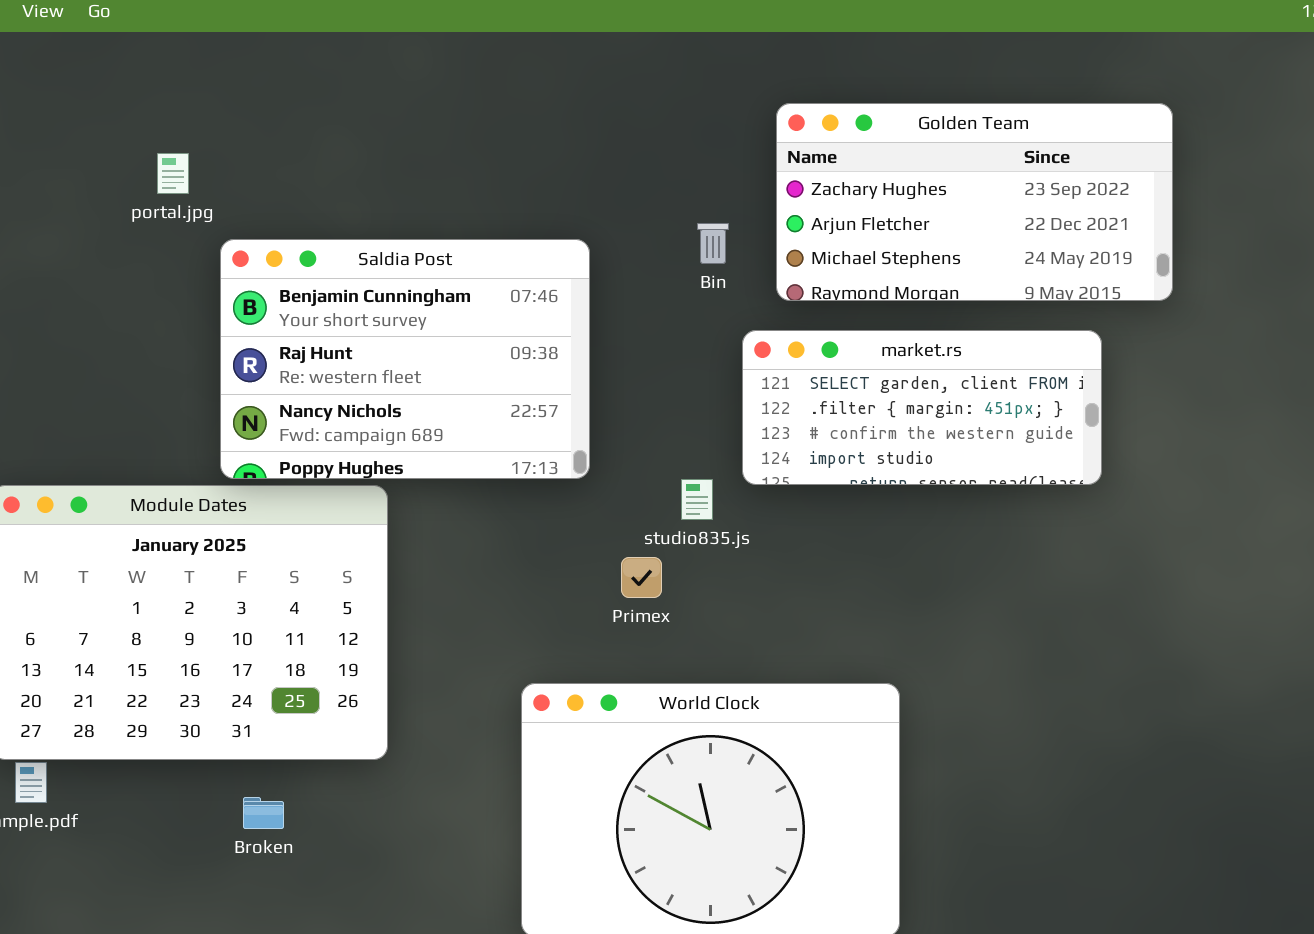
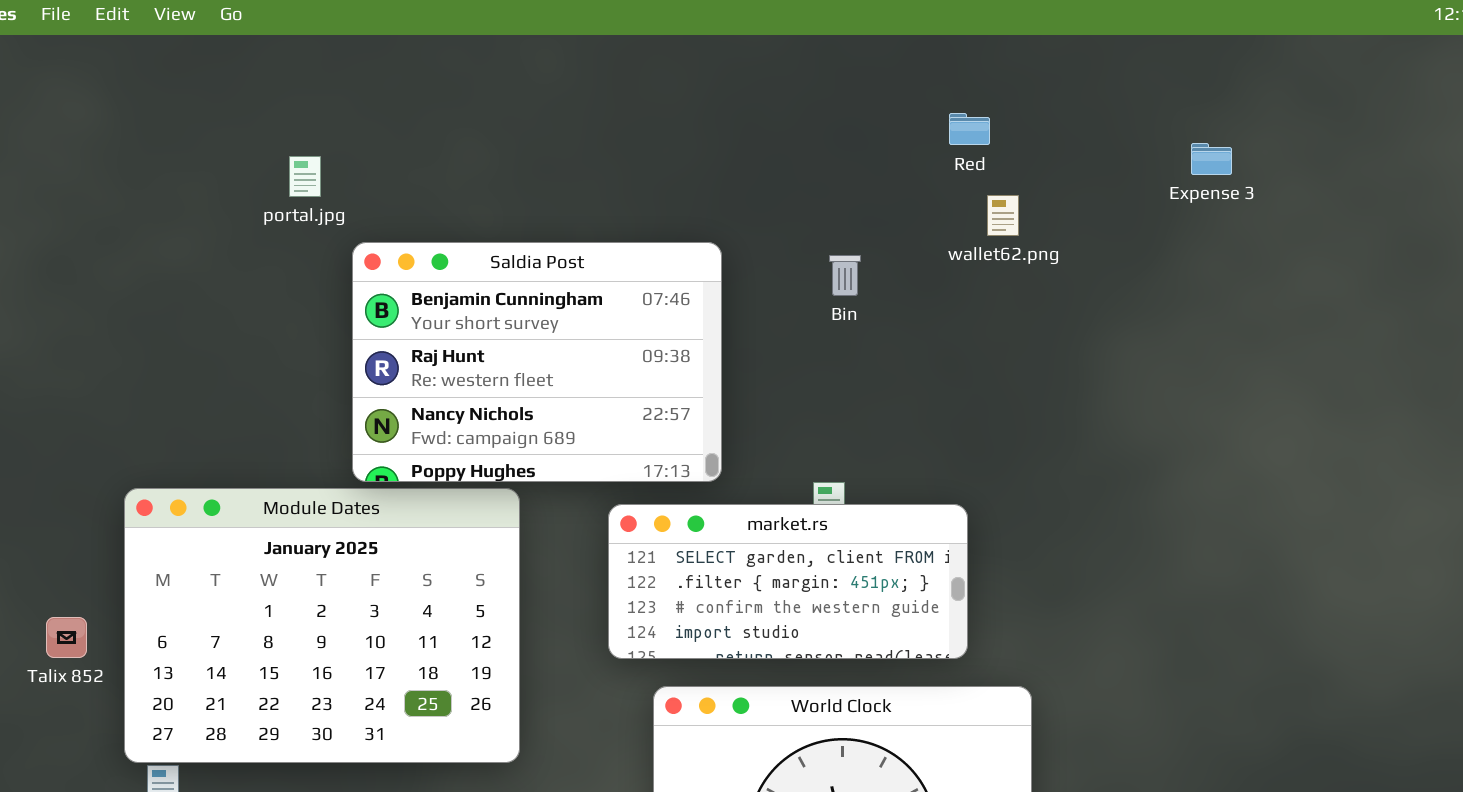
Golden Team: [776,103,1173,301] -> none, closed
Bin: [697,223,729,264] -> [829,255,861,296], moved
market.rs: [742,330,1102,485] -> [608,504,968,659], moved

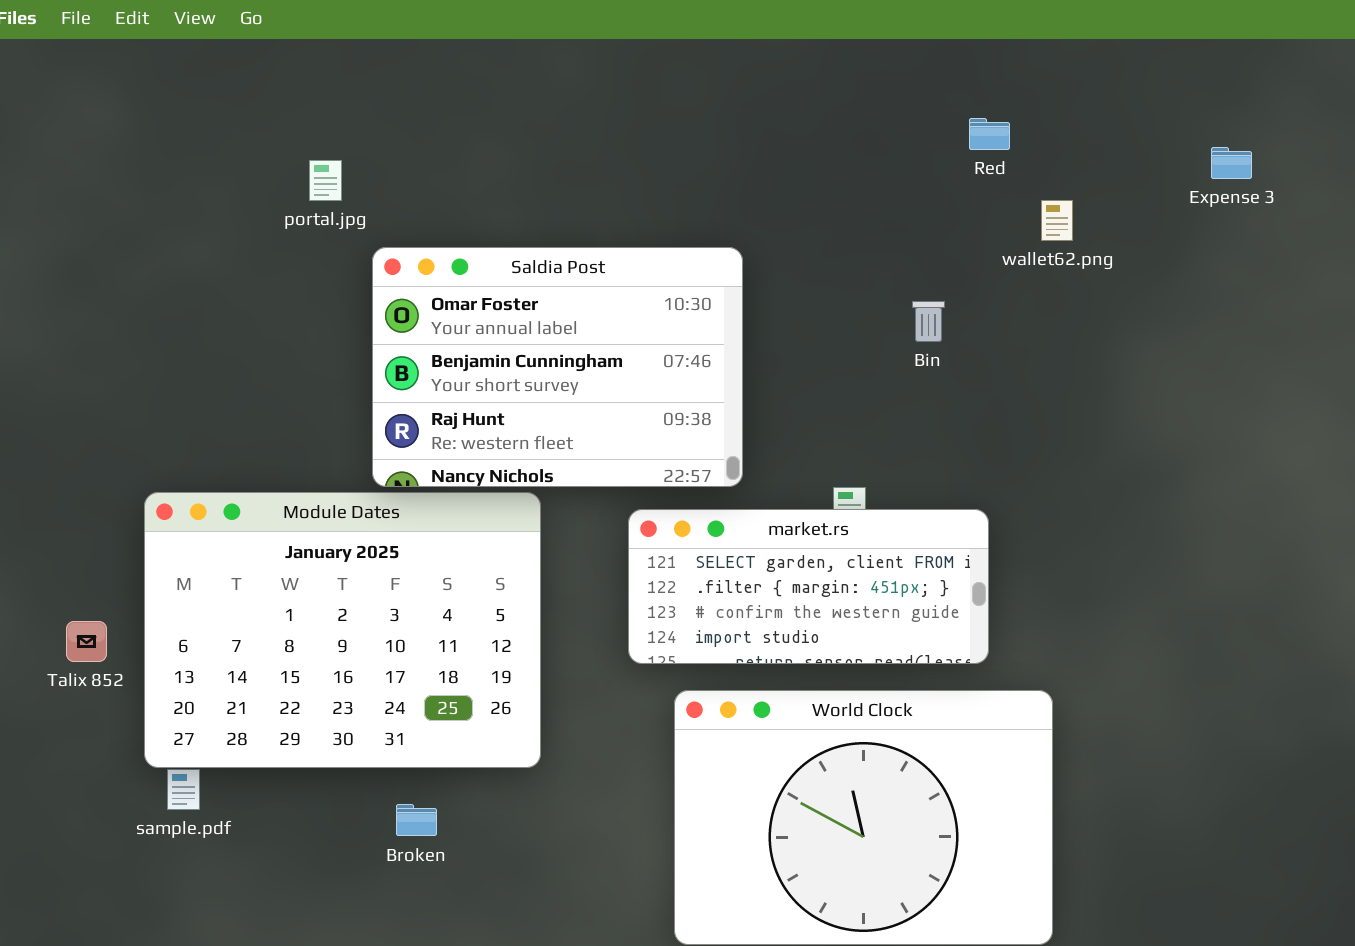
wallet62.png: [987,195,1019,236] -> [1041,200,1073,241], moved
Saldia Post: [352,242,722,482] -> [372,247,743,487], scrolled up 1 row
Bin: [829,255,861,296] -> [912,301,945,342], moved

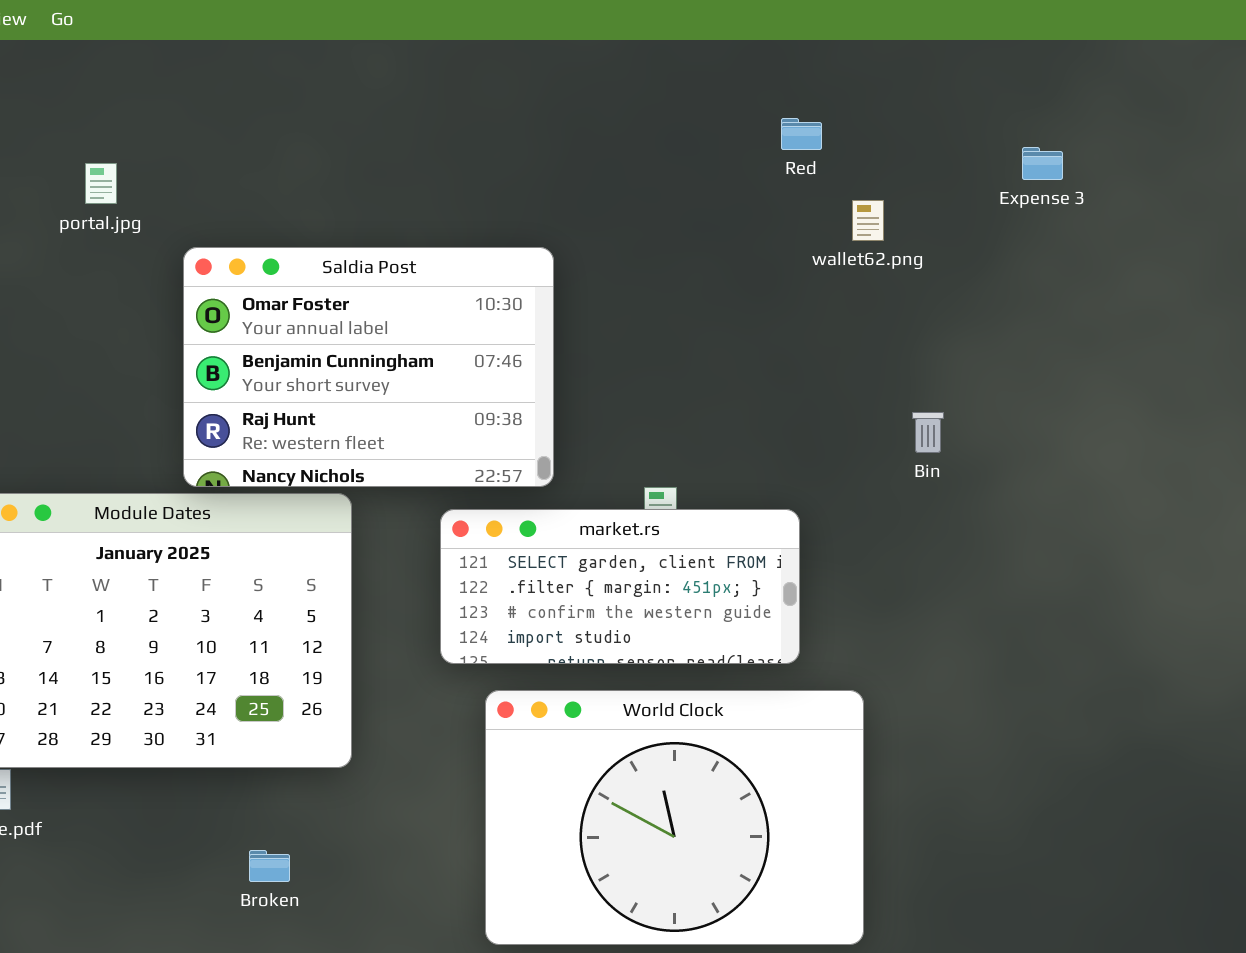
portal.jpg: [309,160,342,201] -> [85,163,117,204], moved
Bin: [912,301,945,342] -> [912,412,944,453], moved
Broken: [396,804,437,836] -> [249,850,290,882], moved

